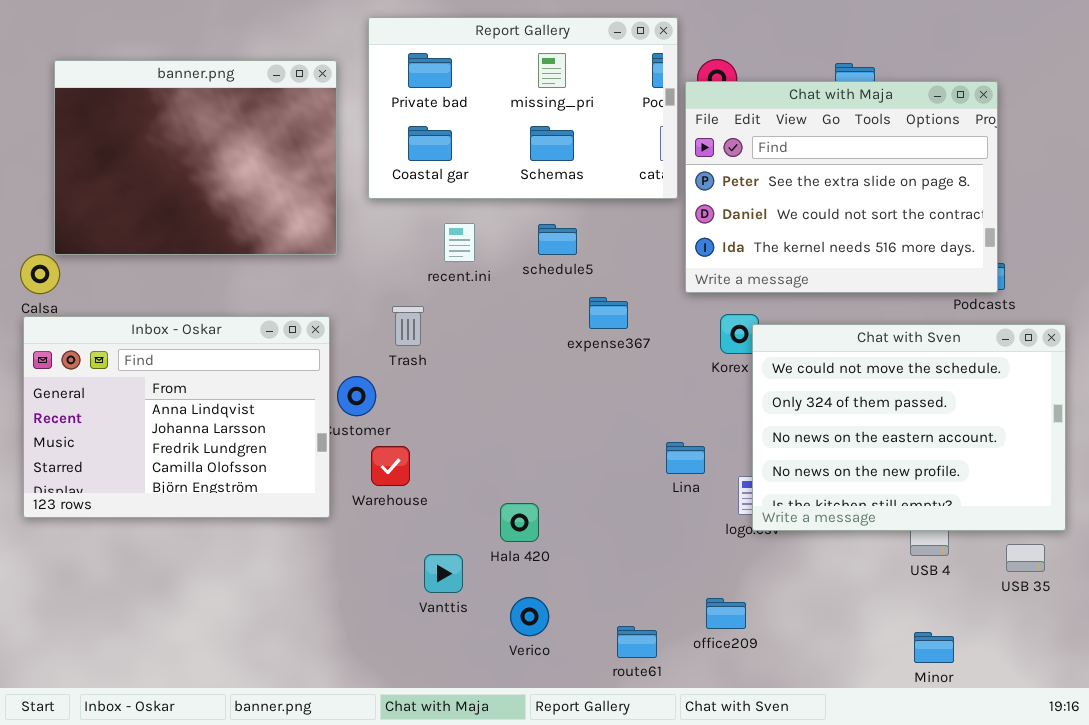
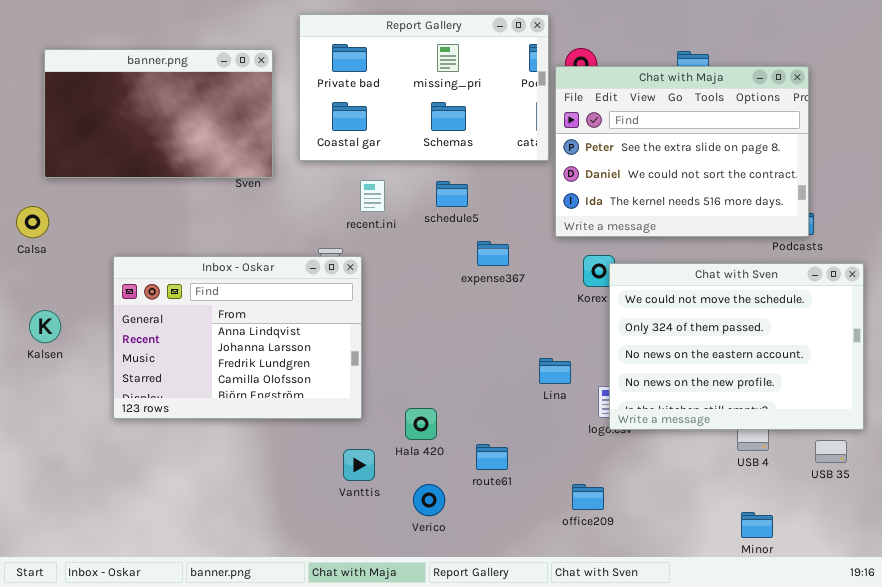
banner.png: [54,60,337,255] -> [44,49,273,178], resized
Inbox - Oskar: [23,316,330,518] -> [113,256,362,419], moved
route61: [617,626,657,658] -> [476,444,508,470], moved

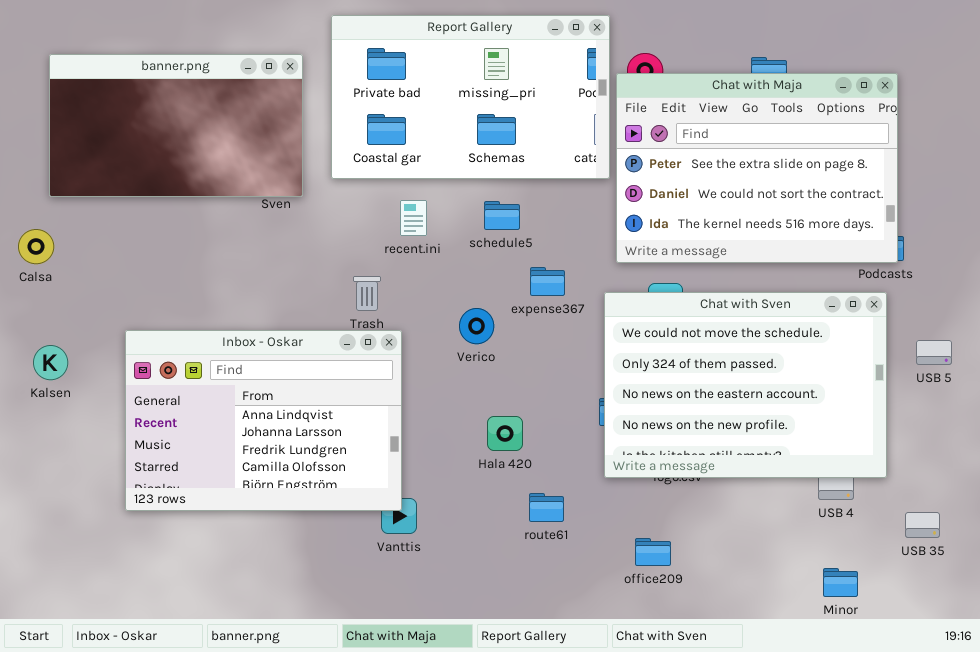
Inbox - Oskar: [113,256,362,419] -> [125,330,402,511], moved
Chat with Sven: [609,263,864,430] -> [604,292,887,478], moved
Hala 420: [405,408,437,440] -> [487,416,523,451], moved
USB 35: [815,440,847,463] -> [905,512,940,538], moved
Verico: [413,484,445,516] -> [459,308,494,344], moved

